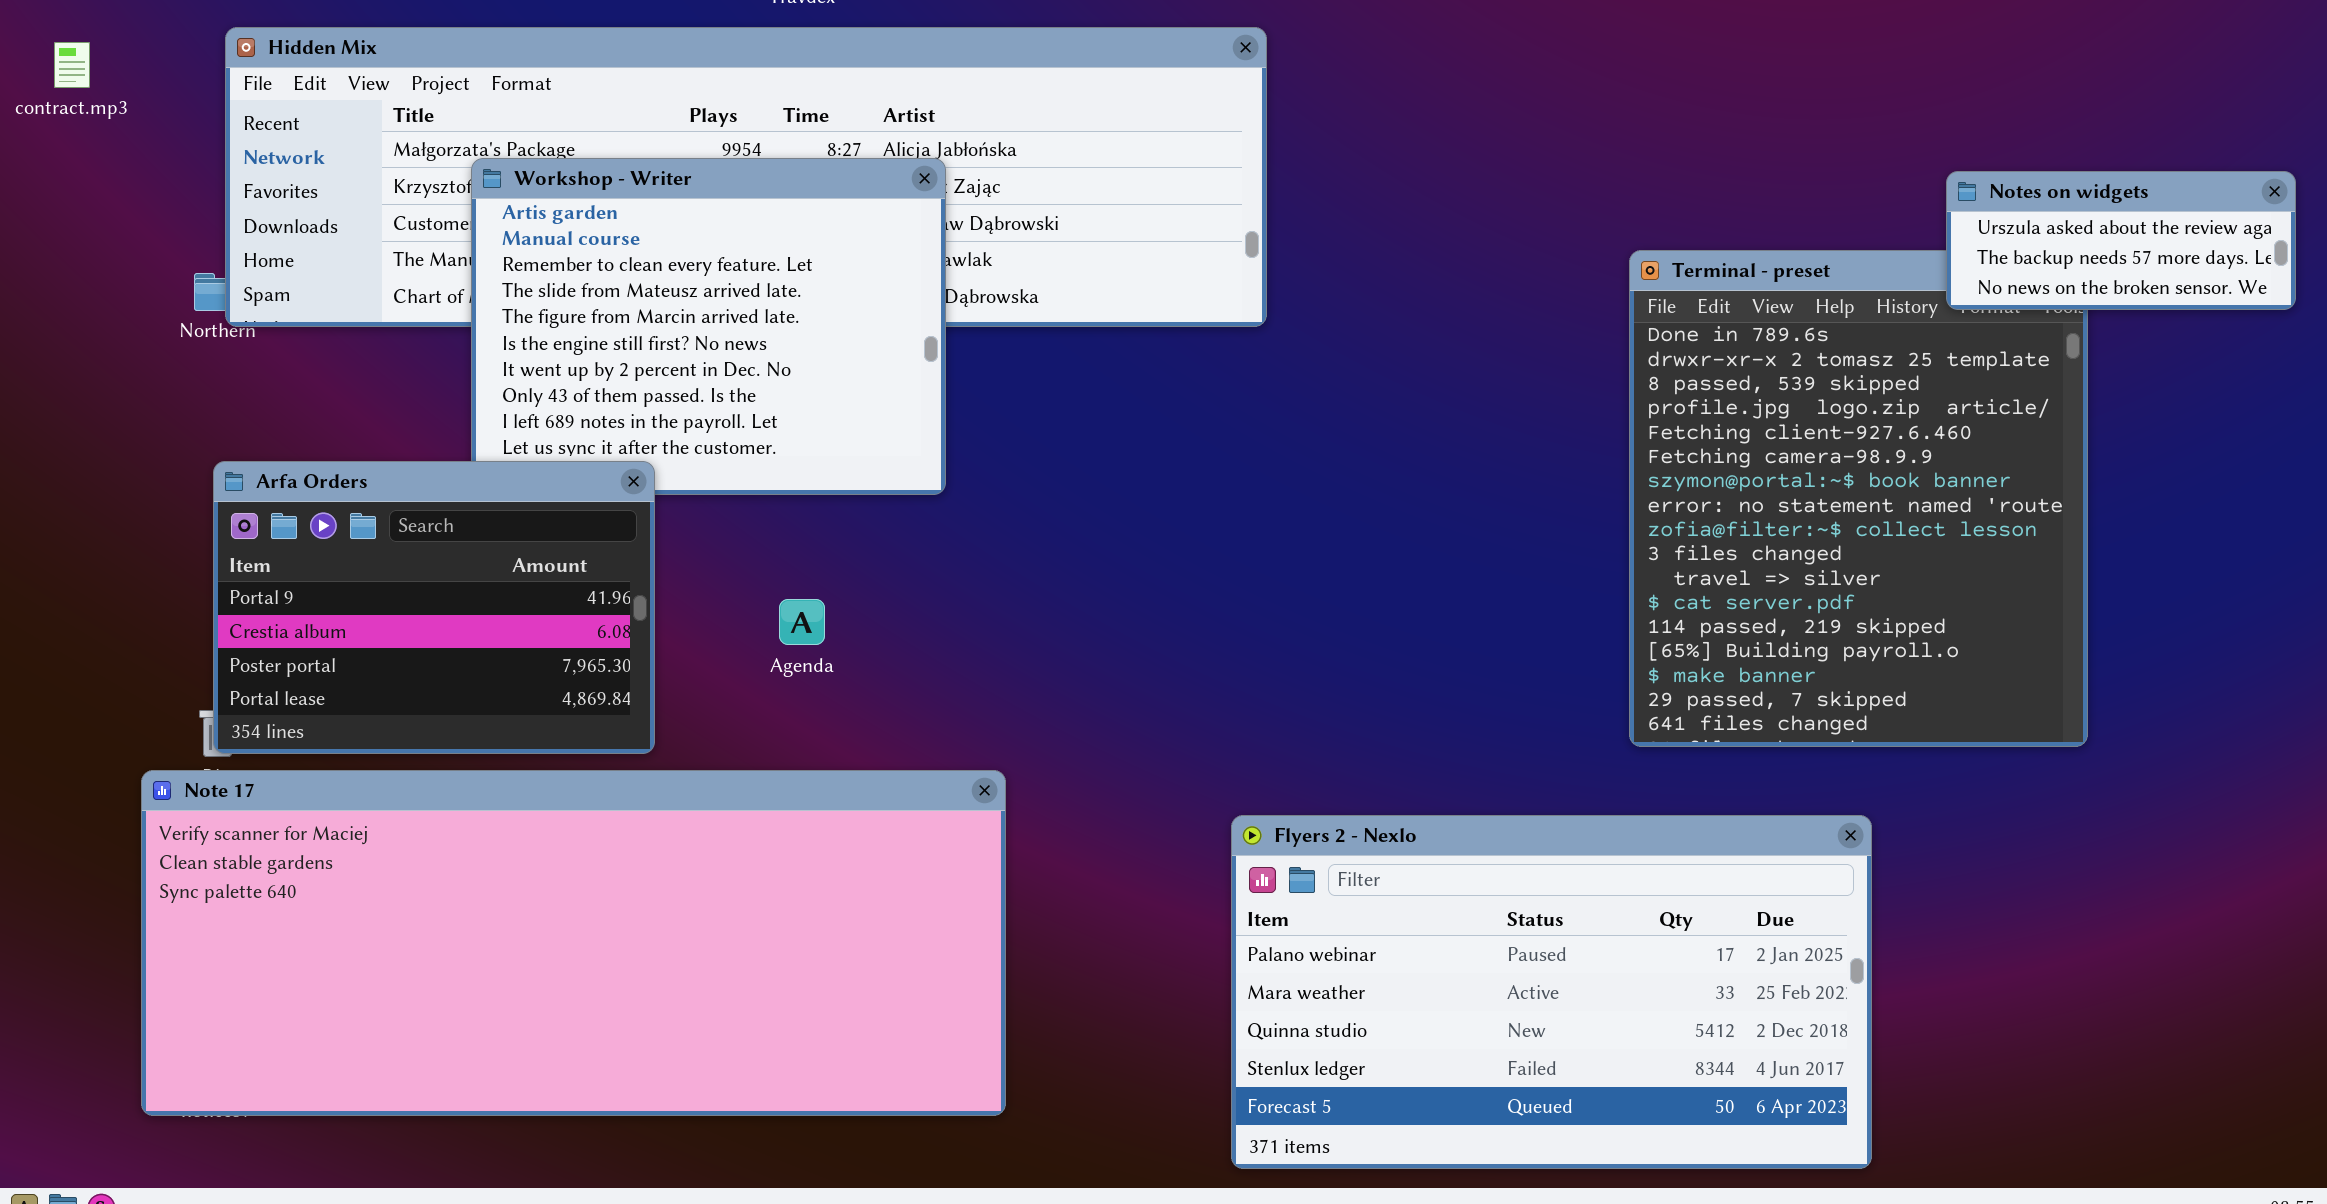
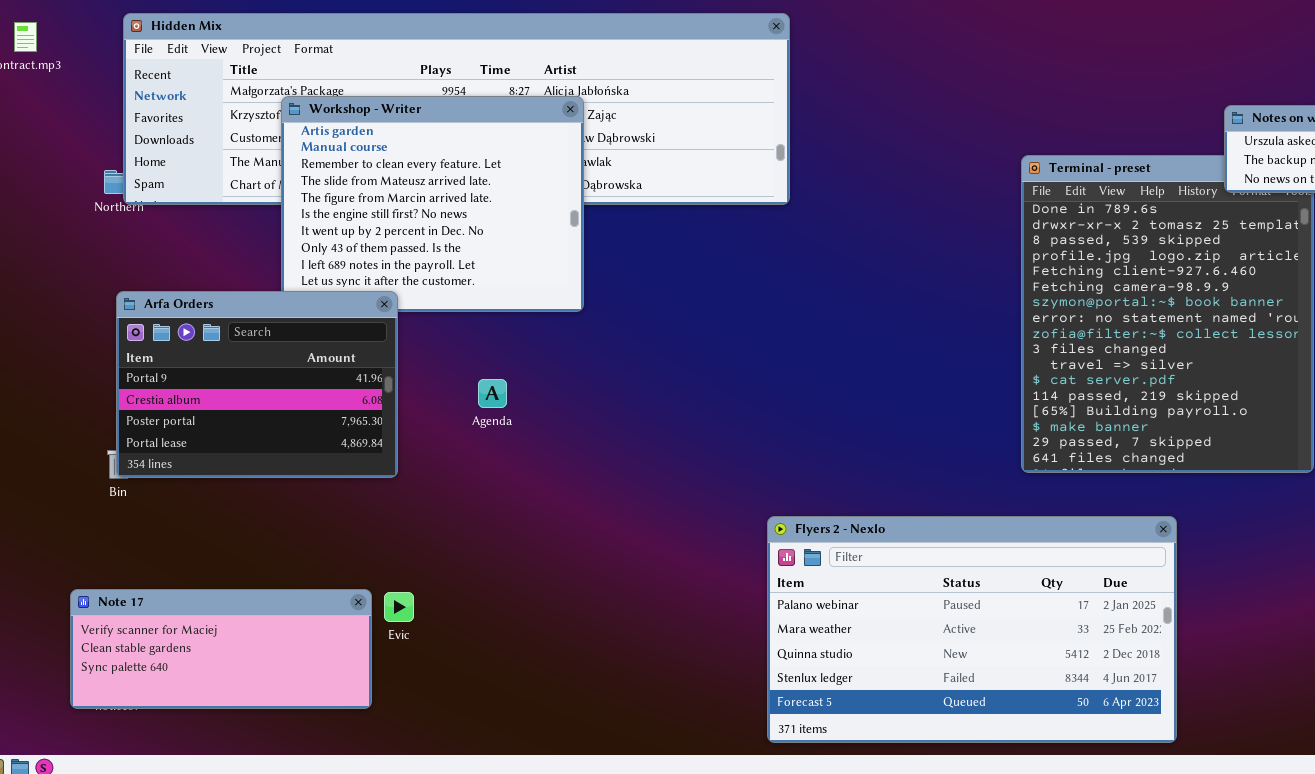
Note 17: [141,770,1006,1116] -> [70,589,372,709], resized

